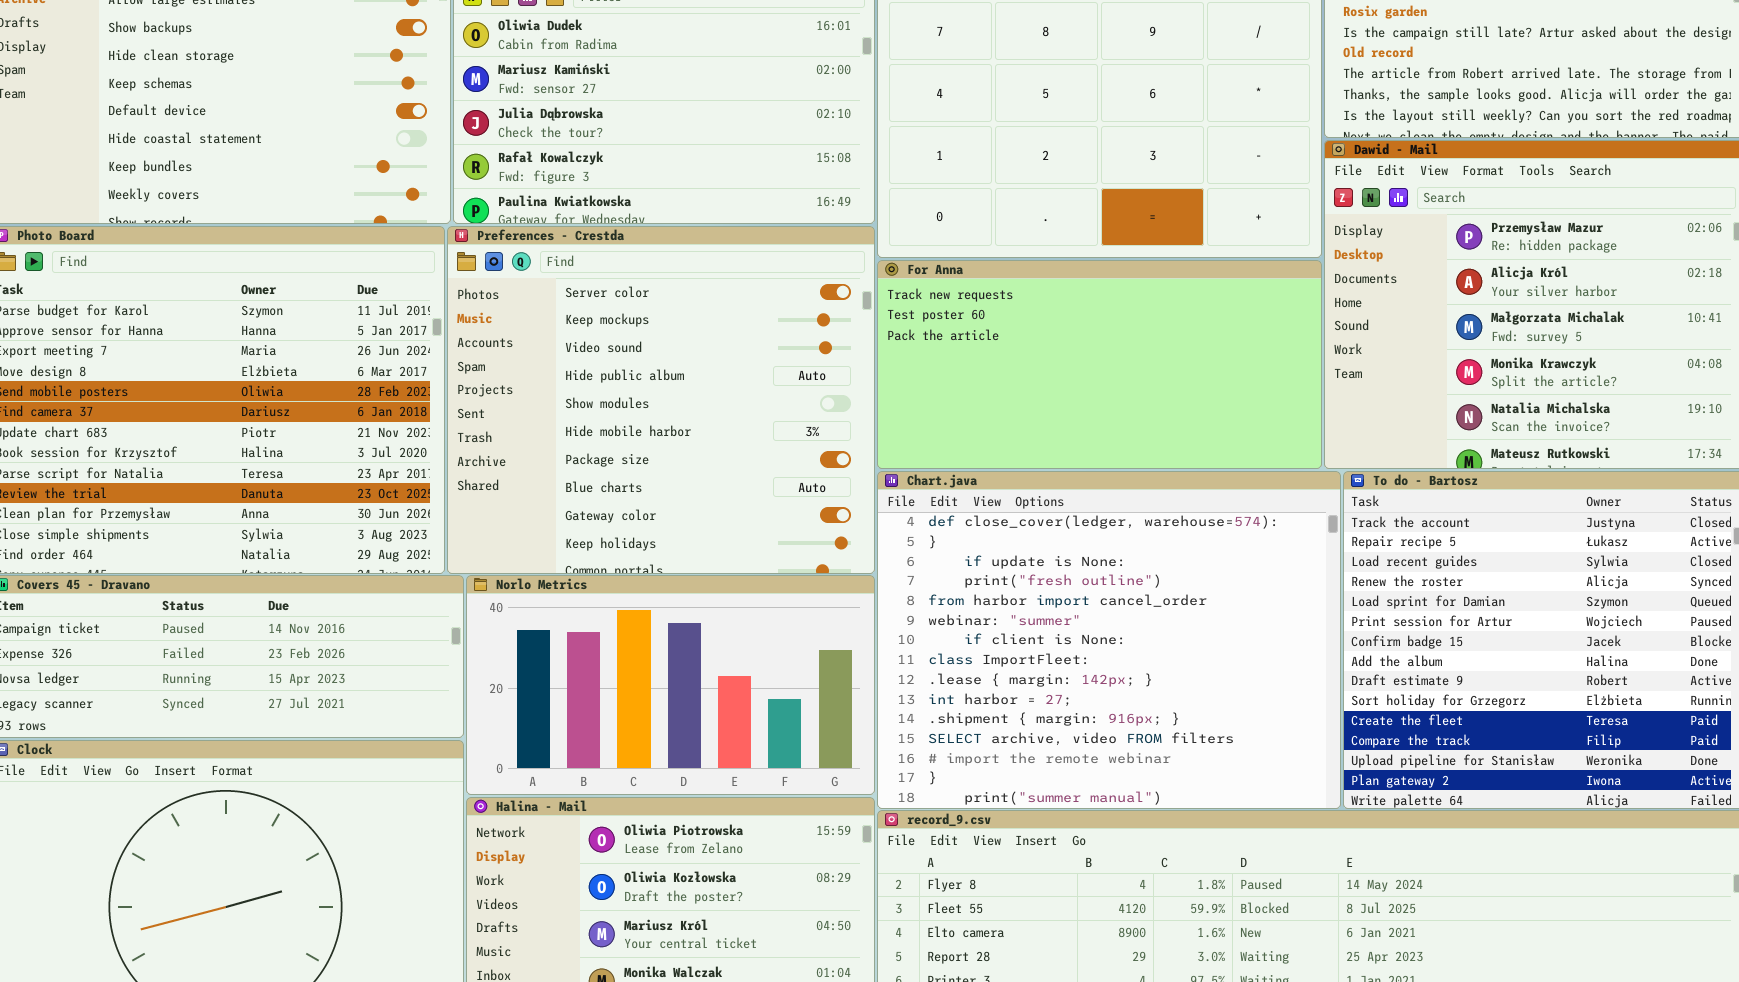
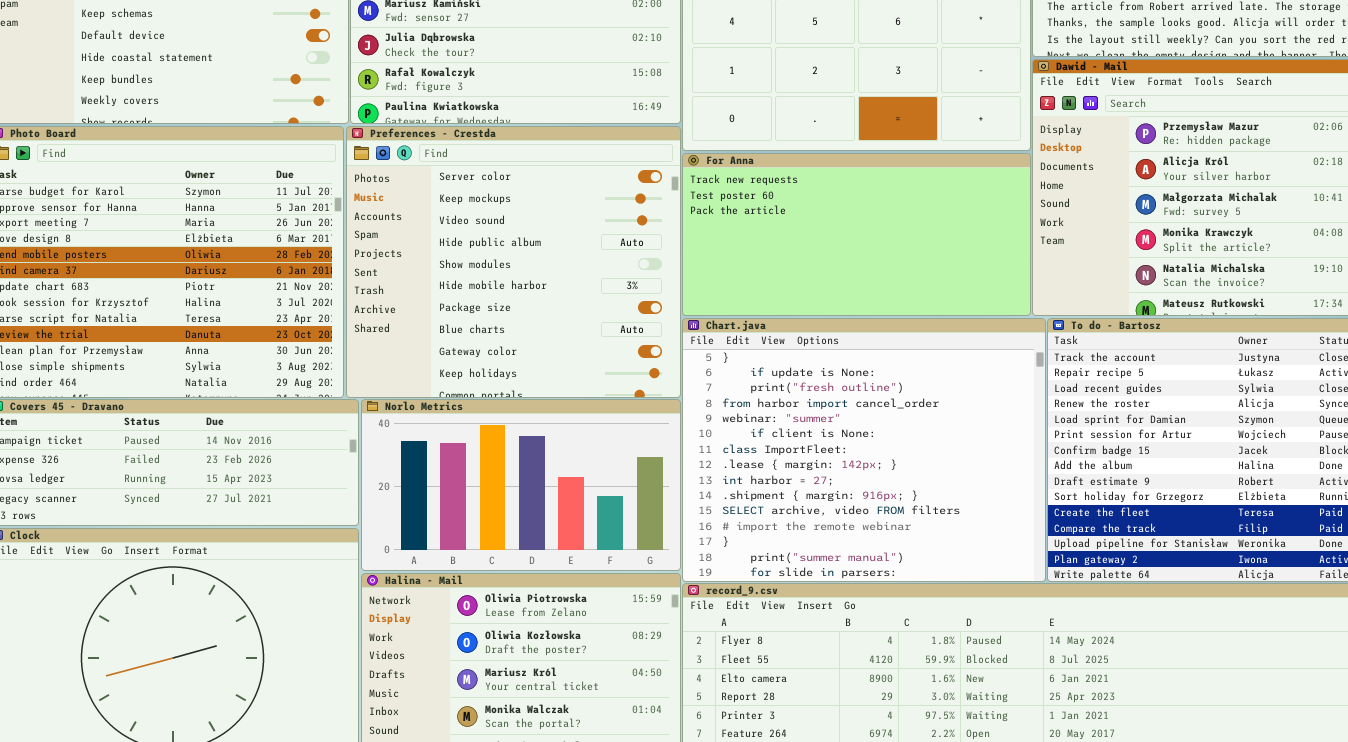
Chart.java: [877,471,1341,809] -> [682,318,1046,582], scrolled down 1 row

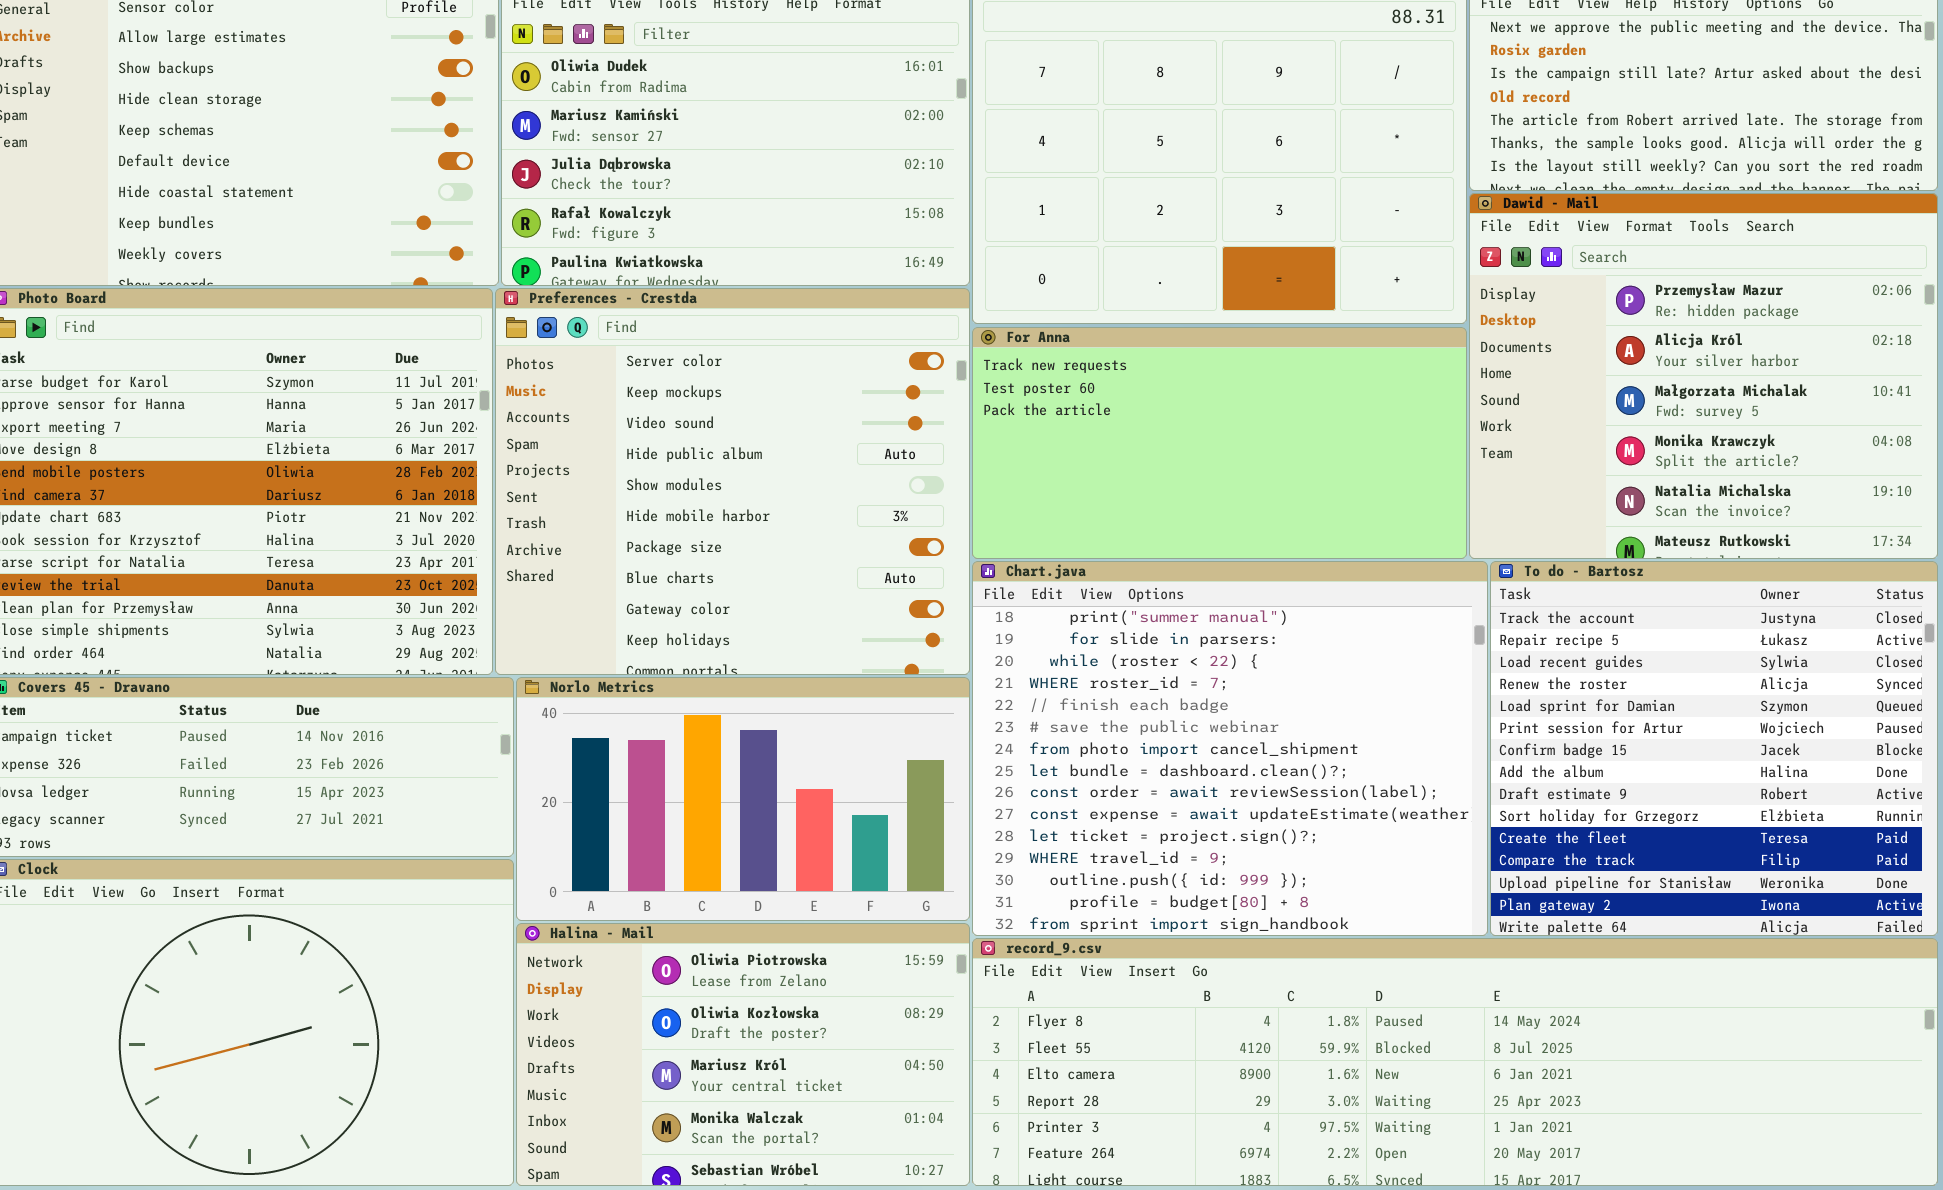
Chart.java: [682,318,1046,582] -> [972,561,1488,936], scrolled down 13 rows

